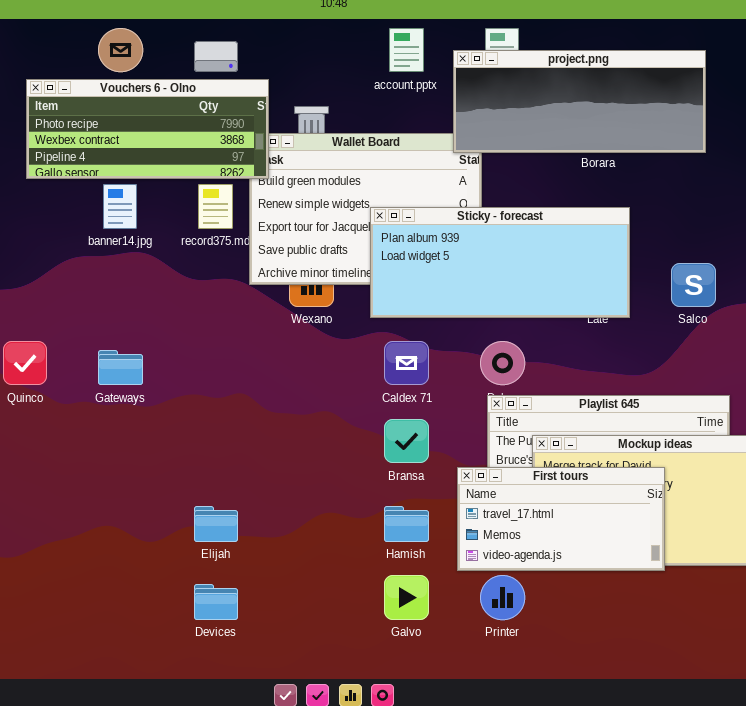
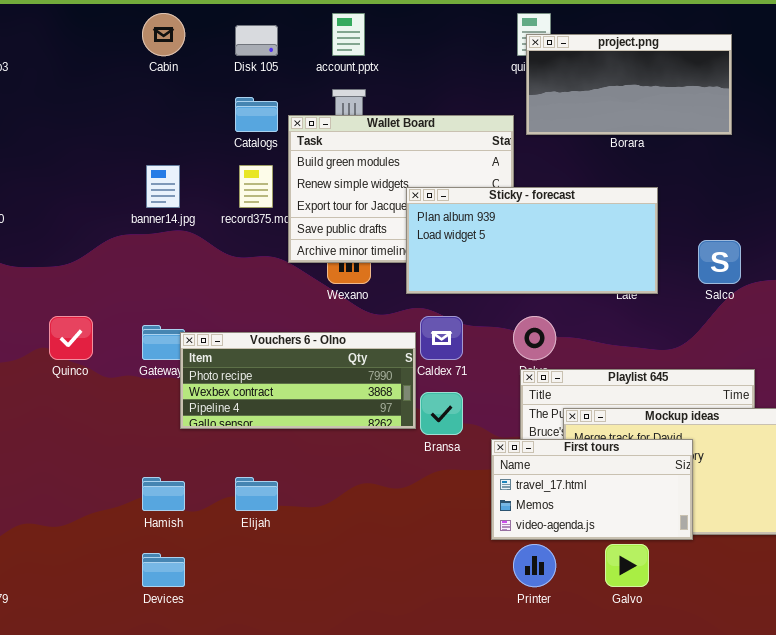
account.pptx: [389,28,424,72] -> [332,13,365,56], moved
project.png: [453,50,706,153] -> [526,34,732,135], resized
Vouchers 6 - Olno: [26,79,269,179] -> [180,332,416,429], moved
Hamish: [384,506,429,542] -> [142,477,185,511], moved
Galvo: [384,575,429,620] -> [605,544,649,587], moved
Devices: [194,584,238,620] -> [142,553,185,587], moved

